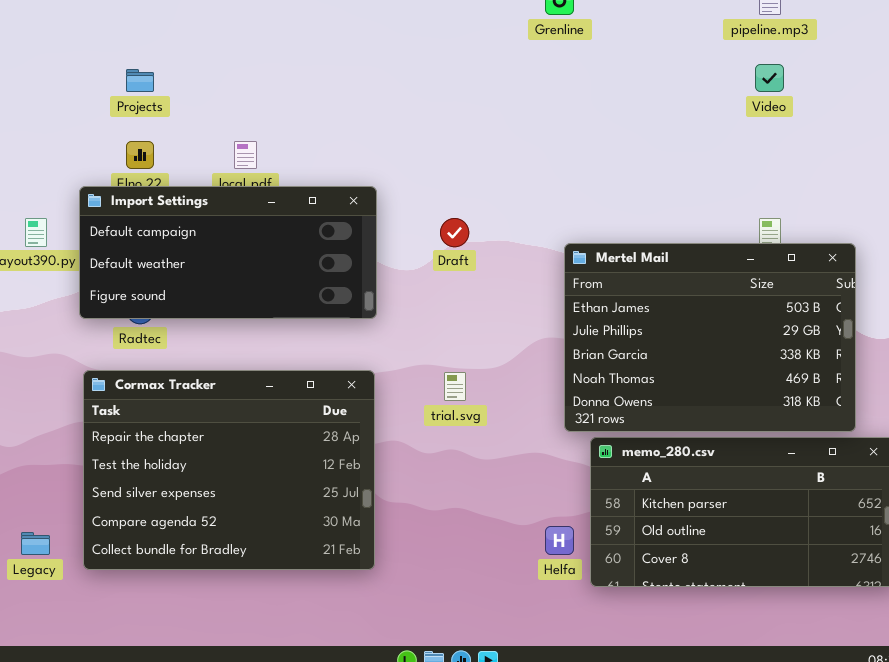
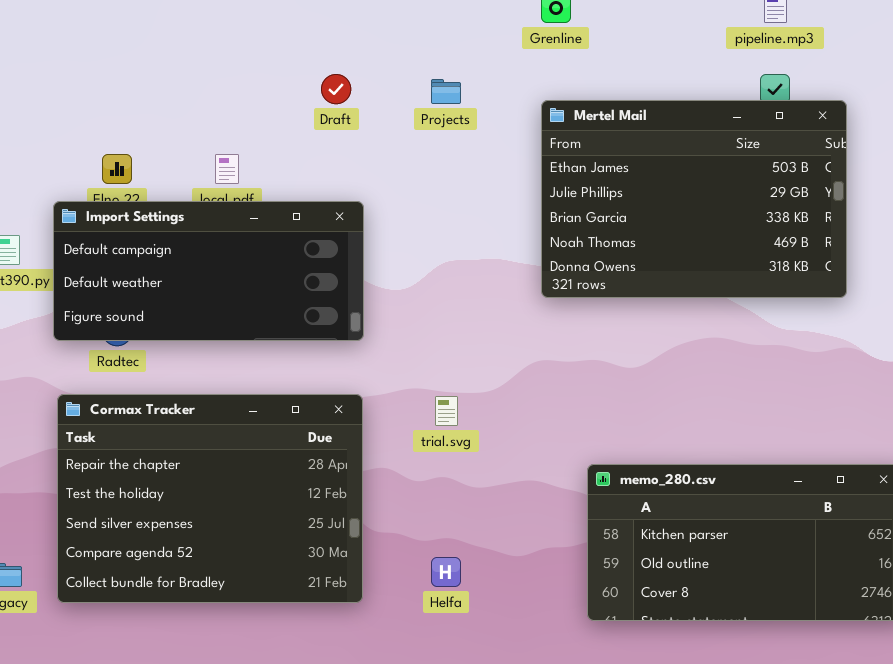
Projects: [126,69,154,92] -> [431,79,461,104], moved
Draft: [440,218,469,247] -> [321,74,351,104], moved
Mertel Mail: [564,243,856,432] -> [541,100,847,298], moved
Helfa: [545,526,574,555] -> [431,557,461,587], moved

